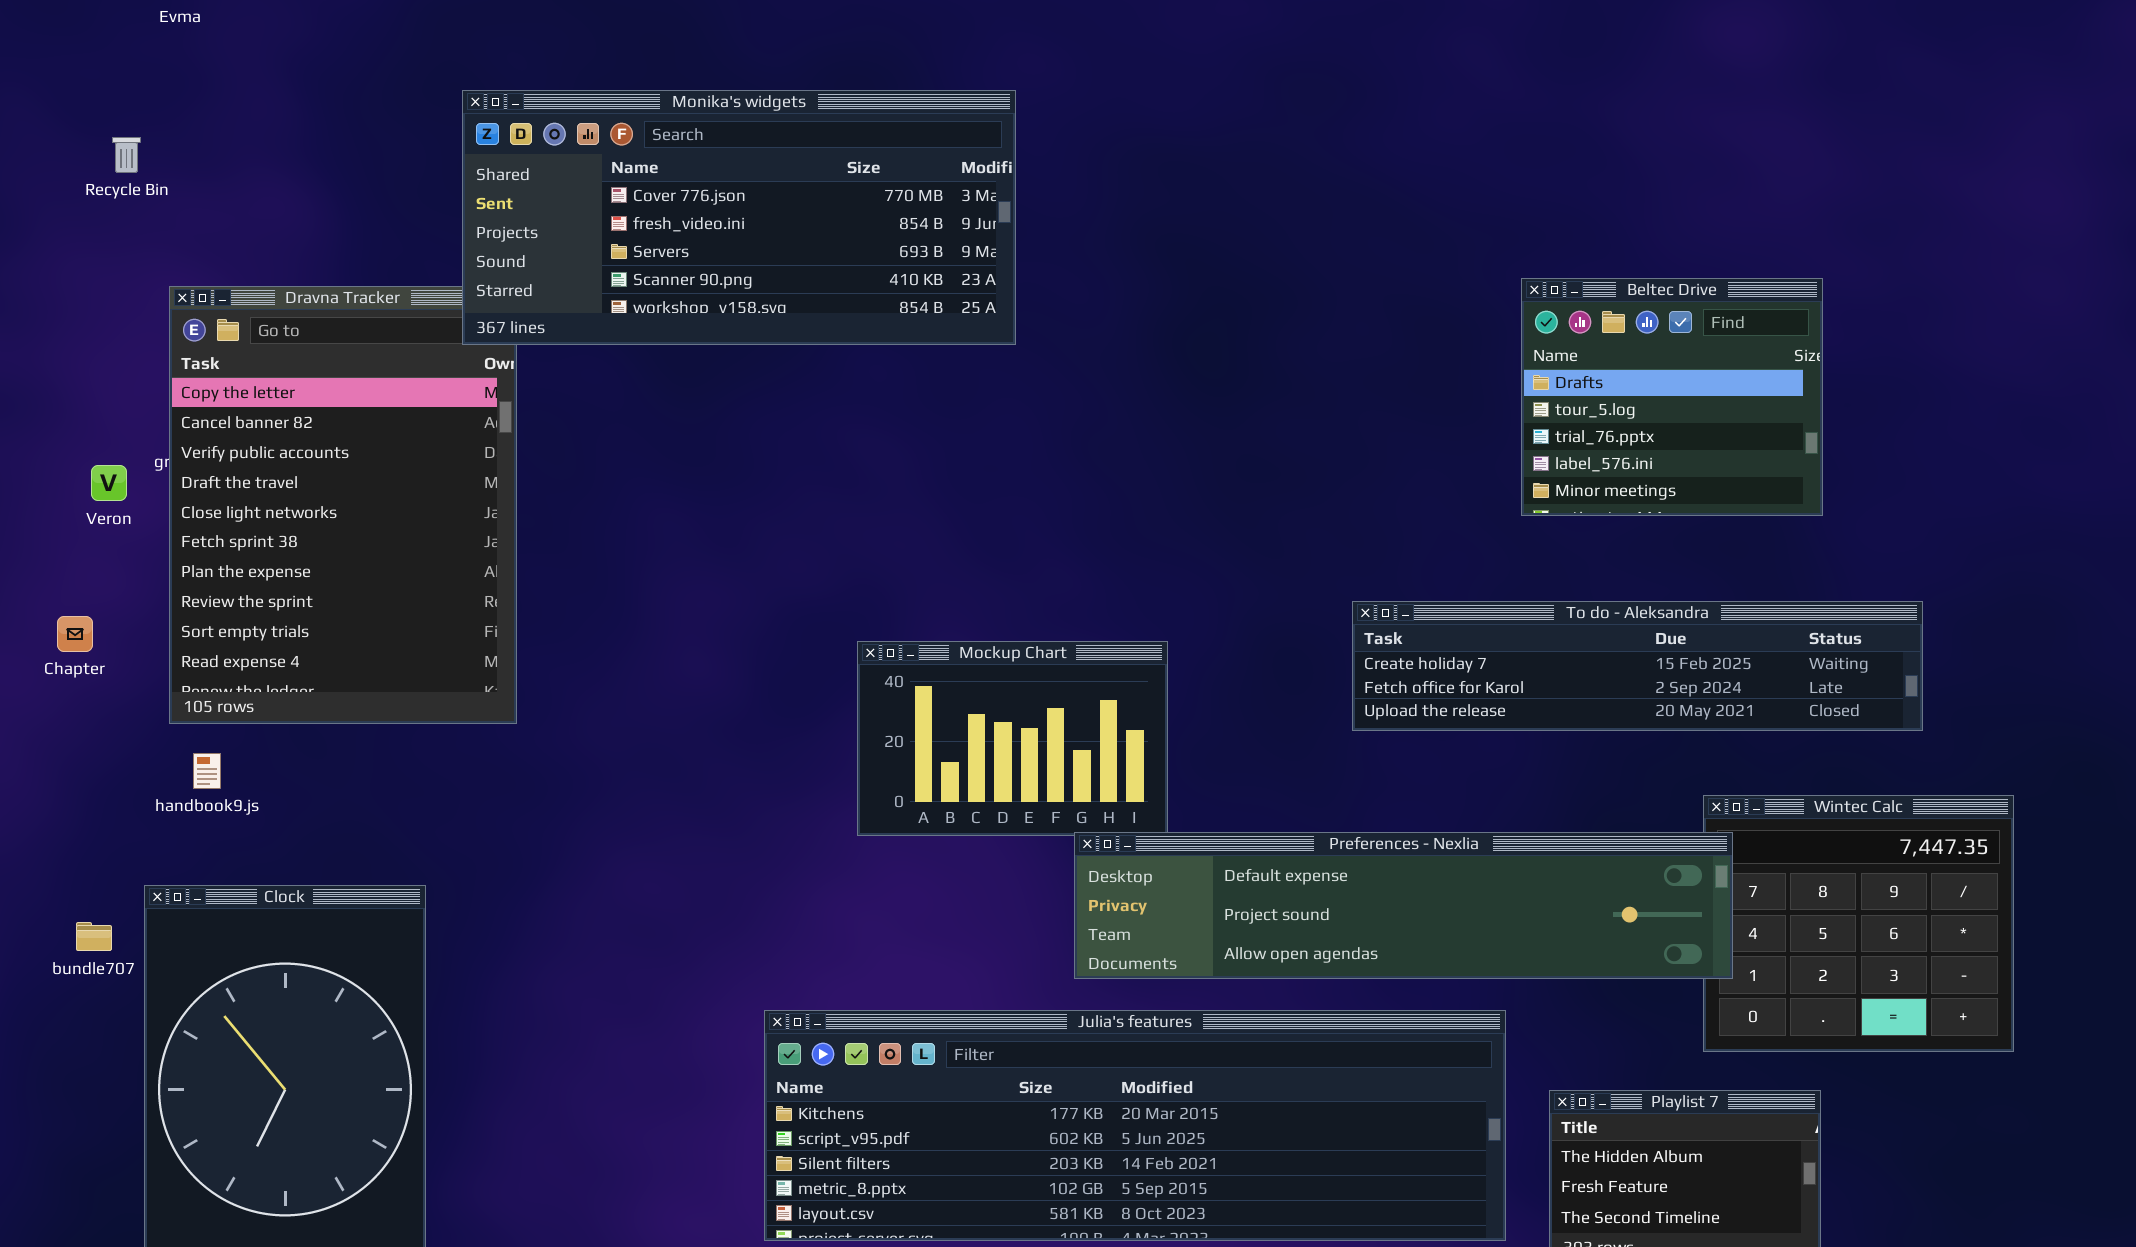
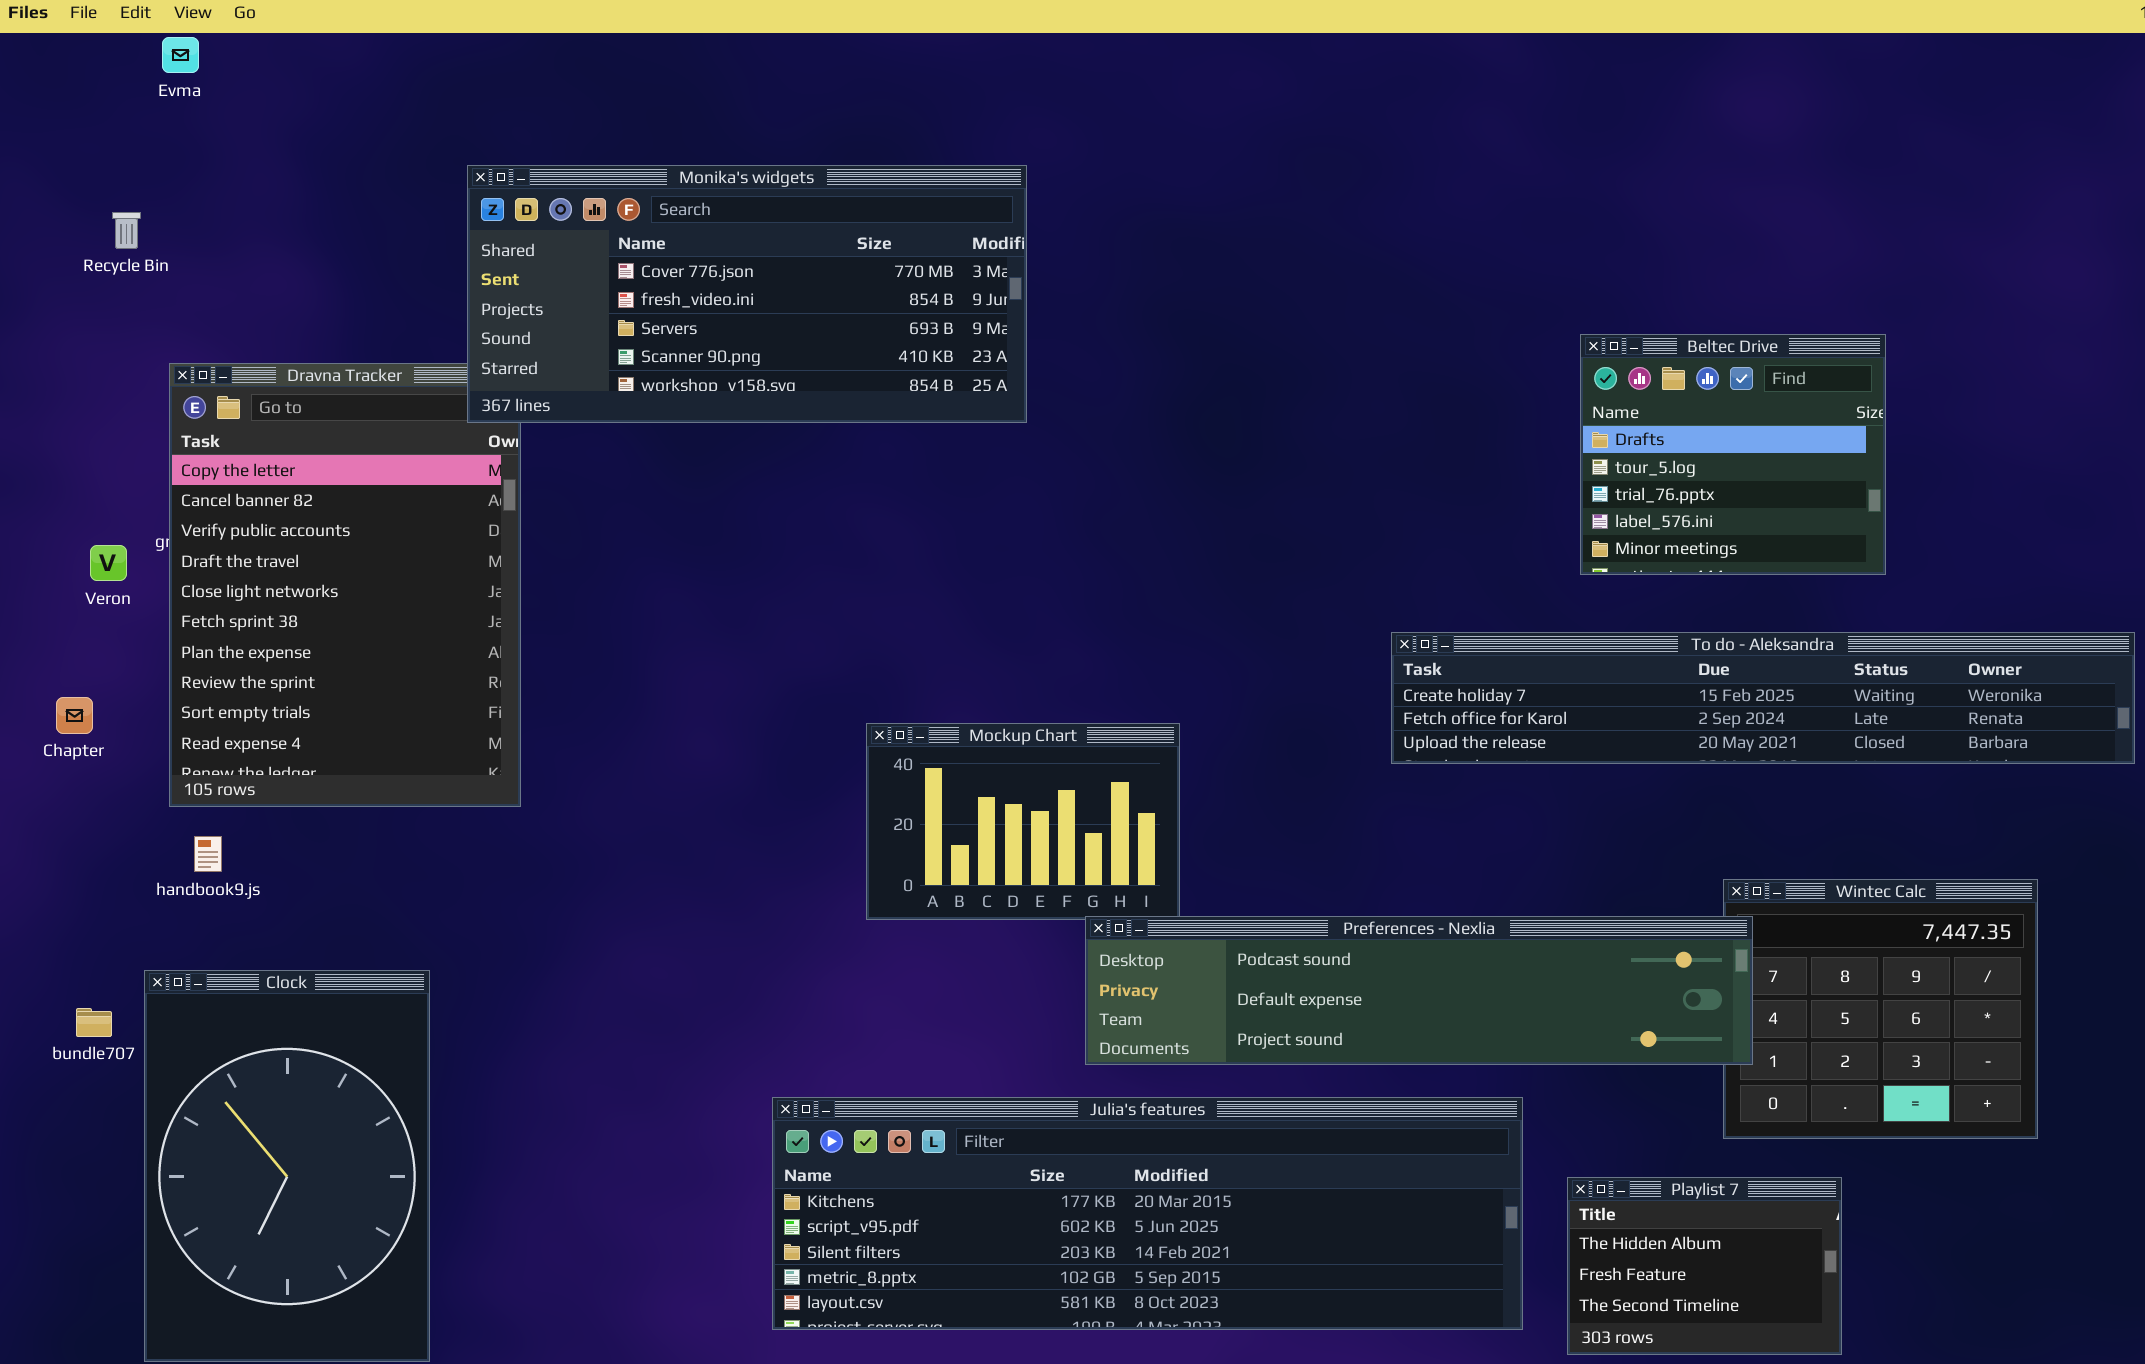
Beltec Drive: [1521,278,1823,516] -> [1580,334,1886,575], moved
To do - Aleksandra: [1352,601,1923,731] -> [1391,632,2135,764], moved, resized
Preferences - Nexlia: [1074,832,1733,979] -> [1085,916,1753,1065], scrolled up 1 row

